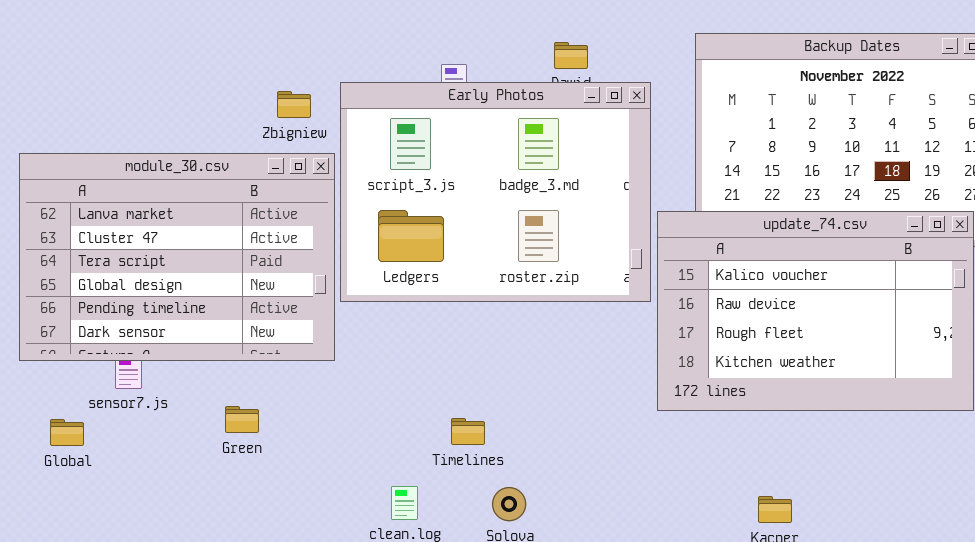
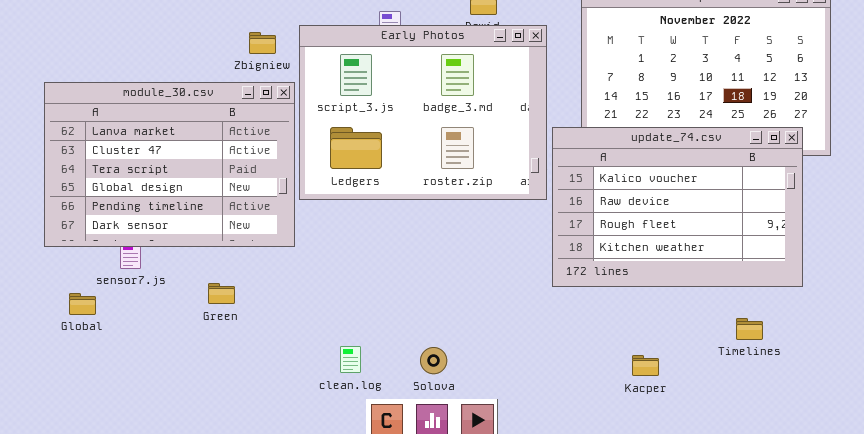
Timelines: [451,418,485,445] -> [736,318,763,340], moved

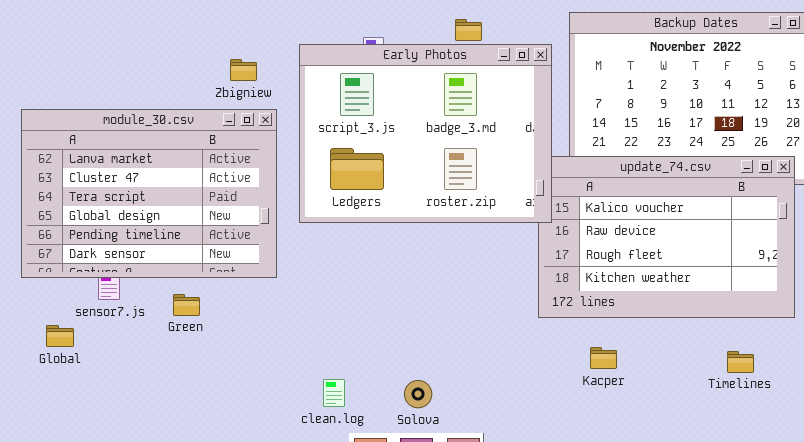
Early Photos: [299,25,547,200] -> [299,44,552,223], moved
Green: [208,283,235,304] -> [173,294,200,316], moved
Kacper: [632,355,659,376] -> [590,347,617,369], moved

